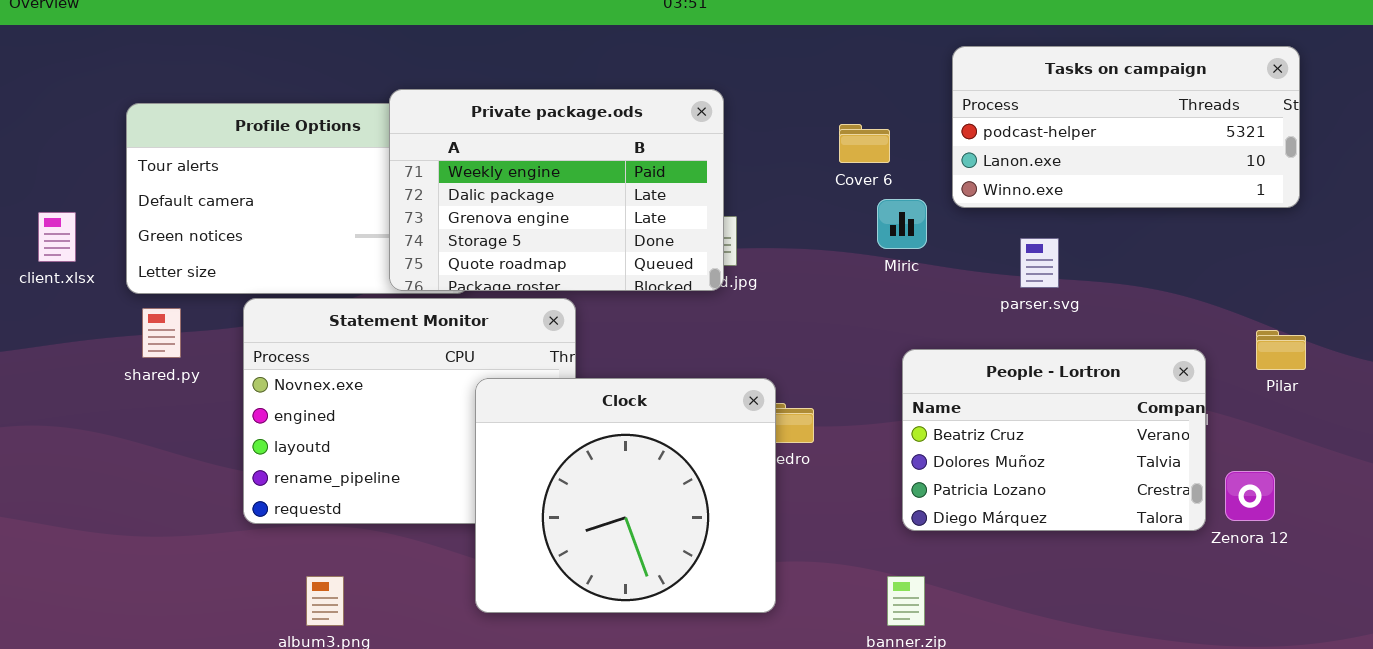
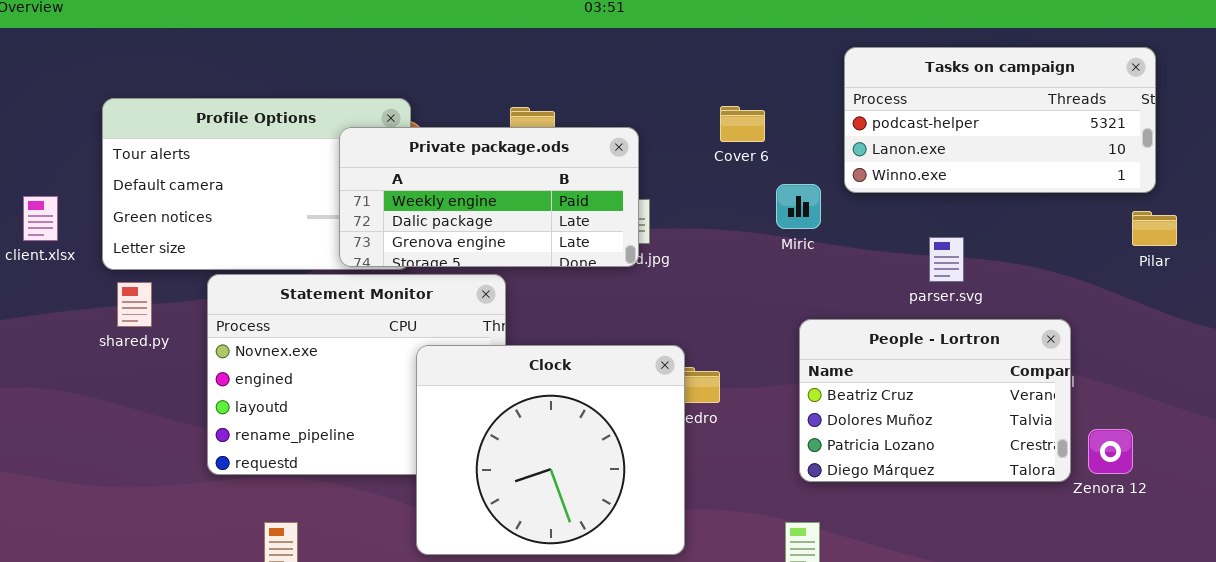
Private package.ods: [389,89,724,291] -> [339,127,639,267], resized
Cover 6: [839,124,890,163] -> [720,106,765,142], moved
parser.svg: [1020,238,1059,288] -> [929,237,964,282], moved
Pilar: [1256,330,1306,370] -> [1132,211,1177,246], moved

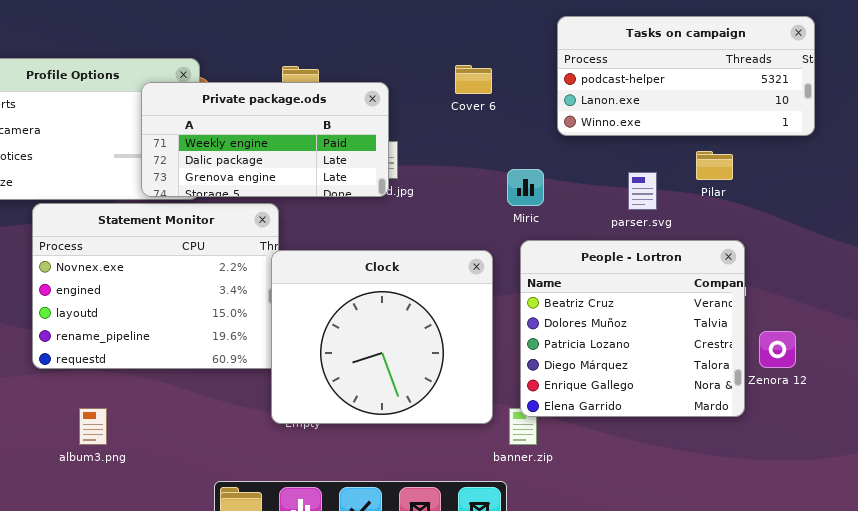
Miric: [776,184,821,229] -> [507,169,544,206], moved
Pilar: [1132,211,1177,246] -> [696,151,733,180], moved
People - Lortron: [799,319,1071,482] -> [520,240,745,417], resized
Clock: [416,345,685,555] -> [271,250,493,424], moved

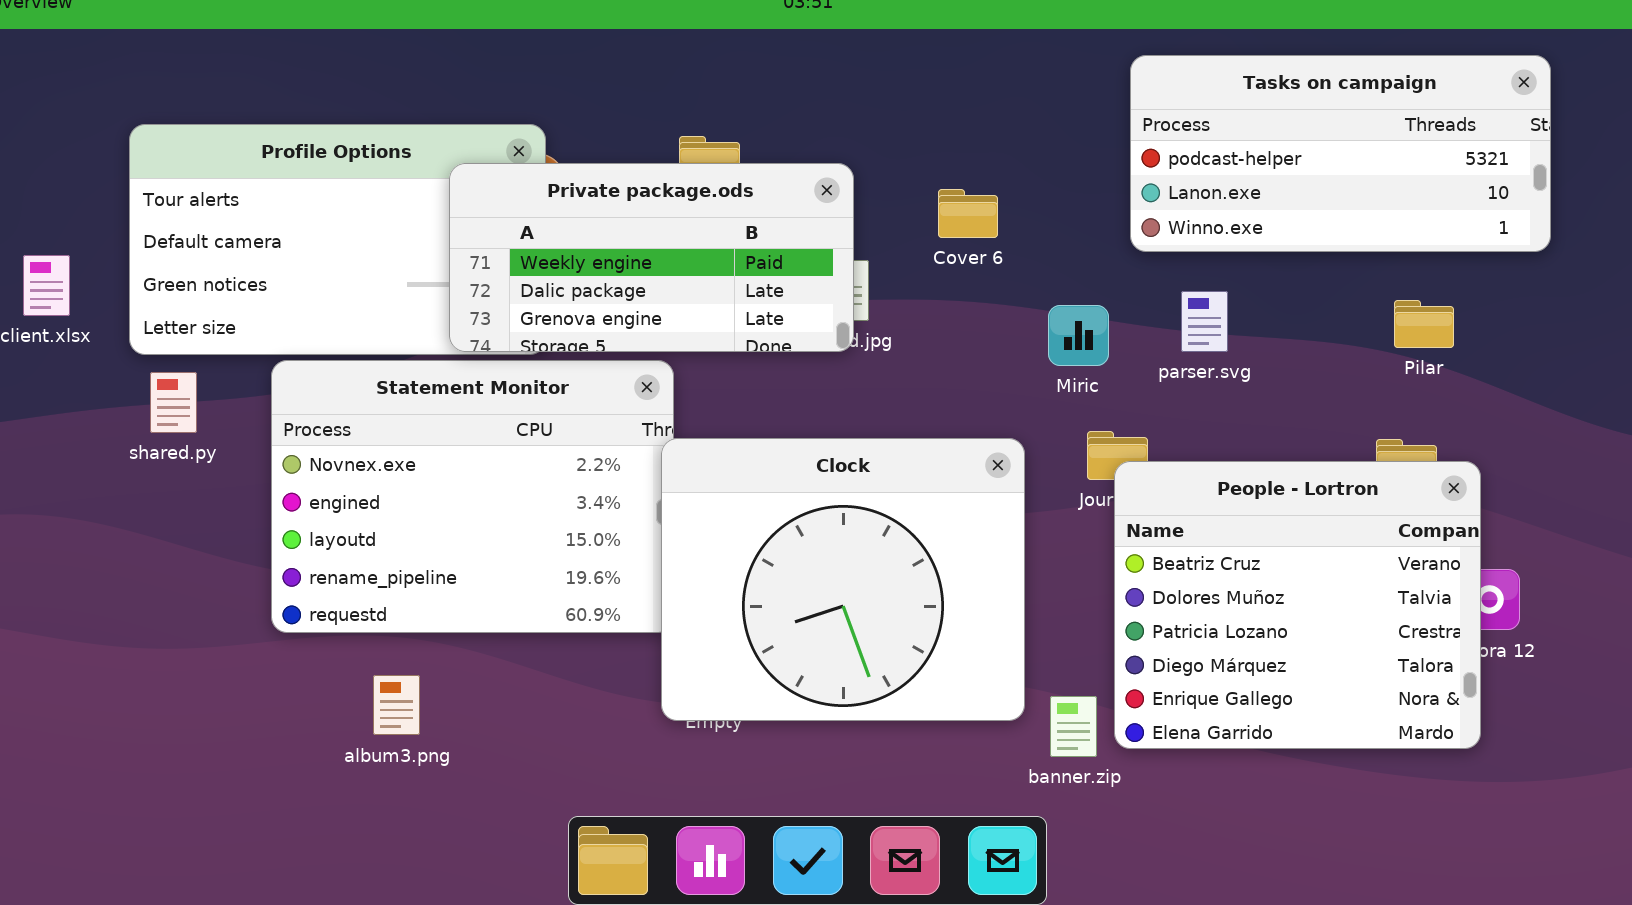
Cover 6: [455,65,492,94] -> [938,189,998,238], moved
Pilar: [696,151,733,180] -> [1394,300,1454,348], moved
parser.svg: [628,172,657,210] -> [1181,291,1228,352], moved
People - Lortron: [520,240,745,417] -> [1114,461,1481,749], moved
album3.png: [79,408,107,445] -> [373,675,420,735], moved

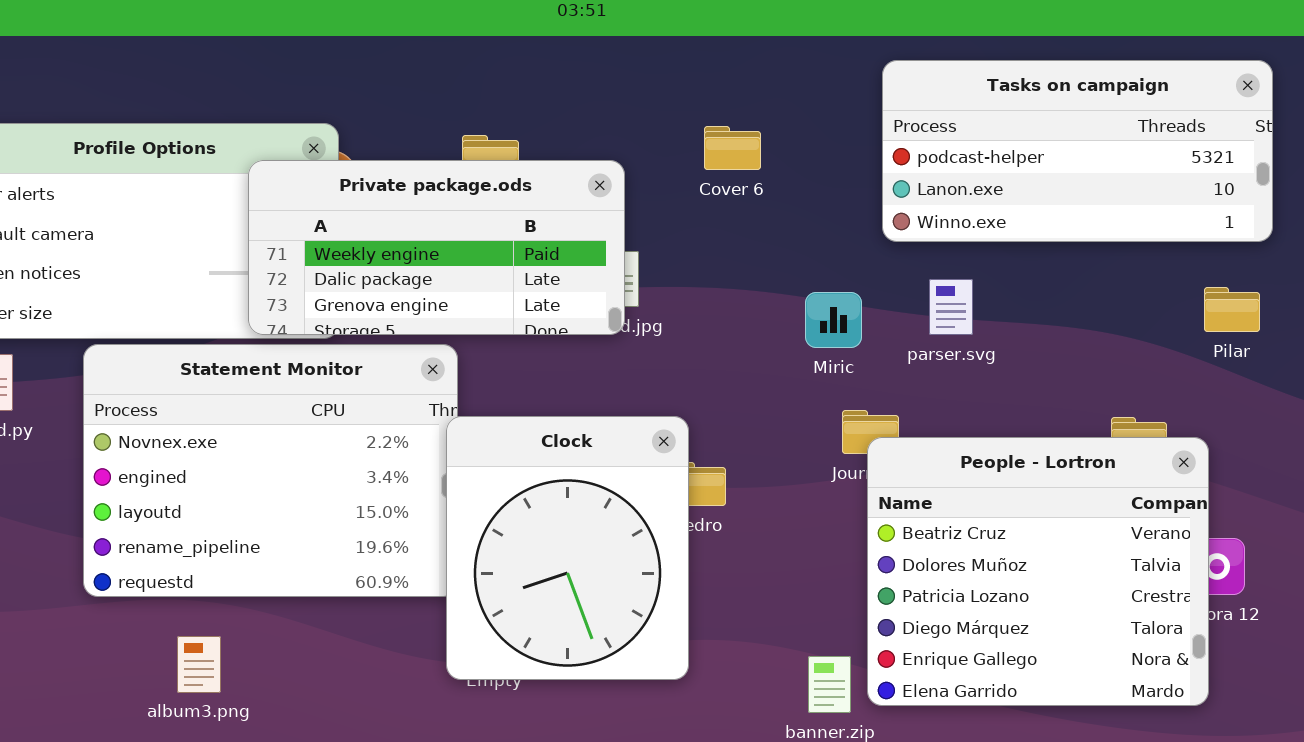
Cover 6: [938,189,998,238] -> [704,126,761,170], moved
Pilar: [1394,300,1454,348] -> [1204,287,1260,332], moved
Clock: [661,438,1025,721] -> [446,416,689,680], resized

